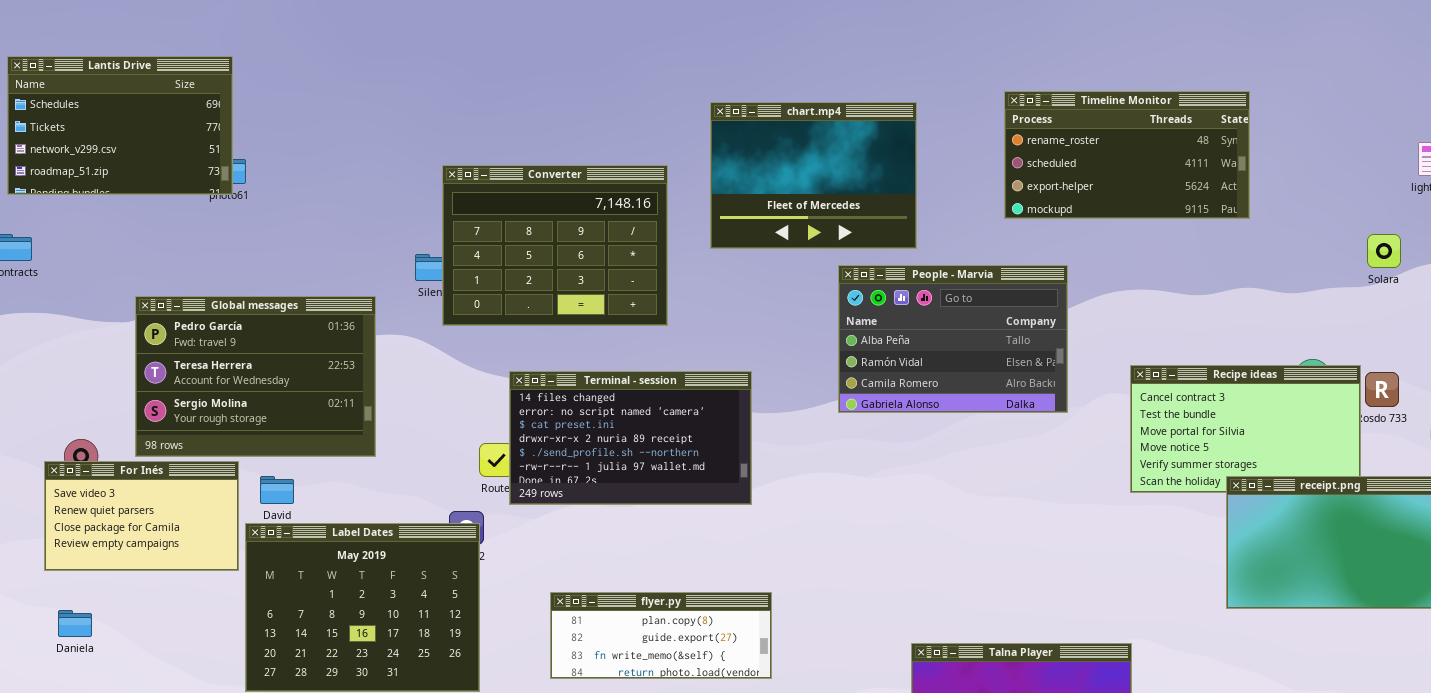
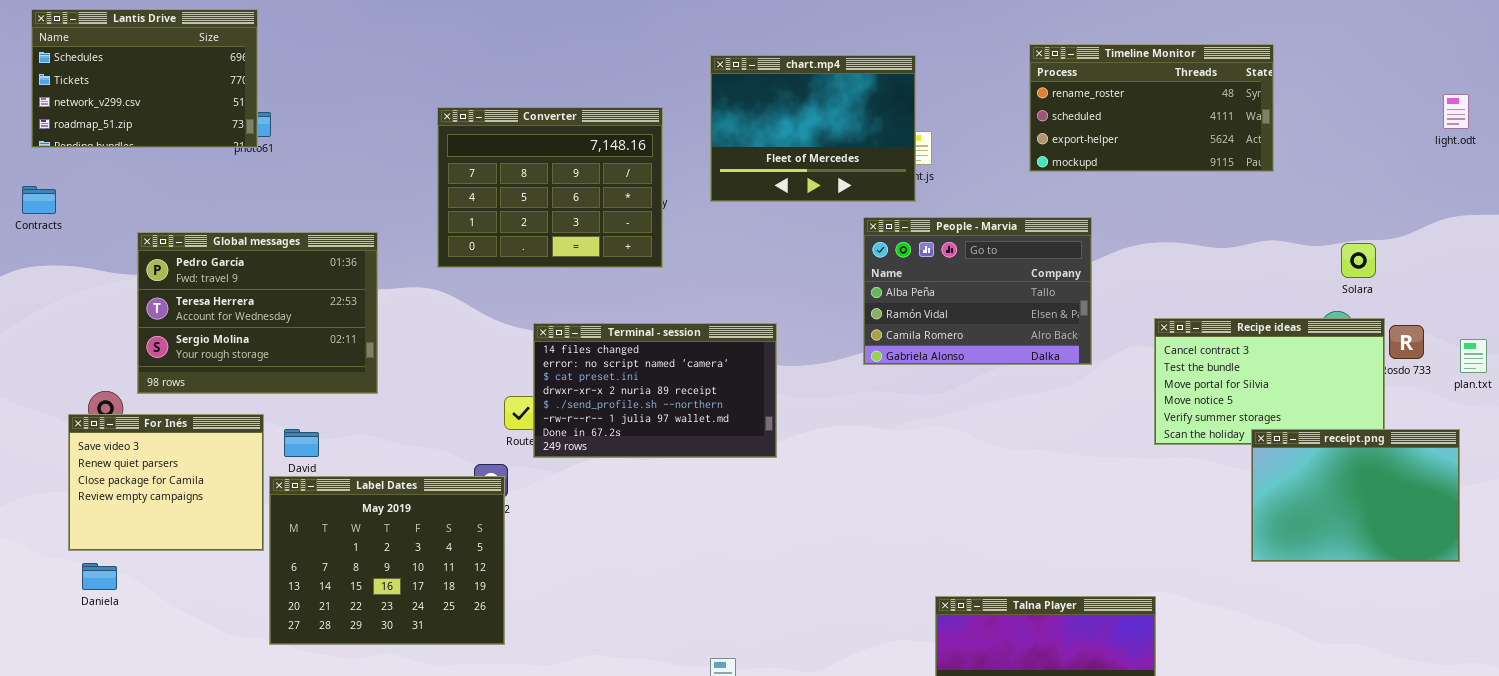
chart.mp4: [710,102,917,249] -> [710,55,916,202], moved
Converter: [442,165,668,326] -> [437,107,663,268], moved
Solara: [1367,234,1401,268] -> [1341,243,1376,278], moved
Global messages: [135,296,376,457] -> [137,232,378,394], moved
For Inés: [44,461,239,571] -> [68,414,264,551], resized
flyer.py: [550,592,772,679] -> none, closed

